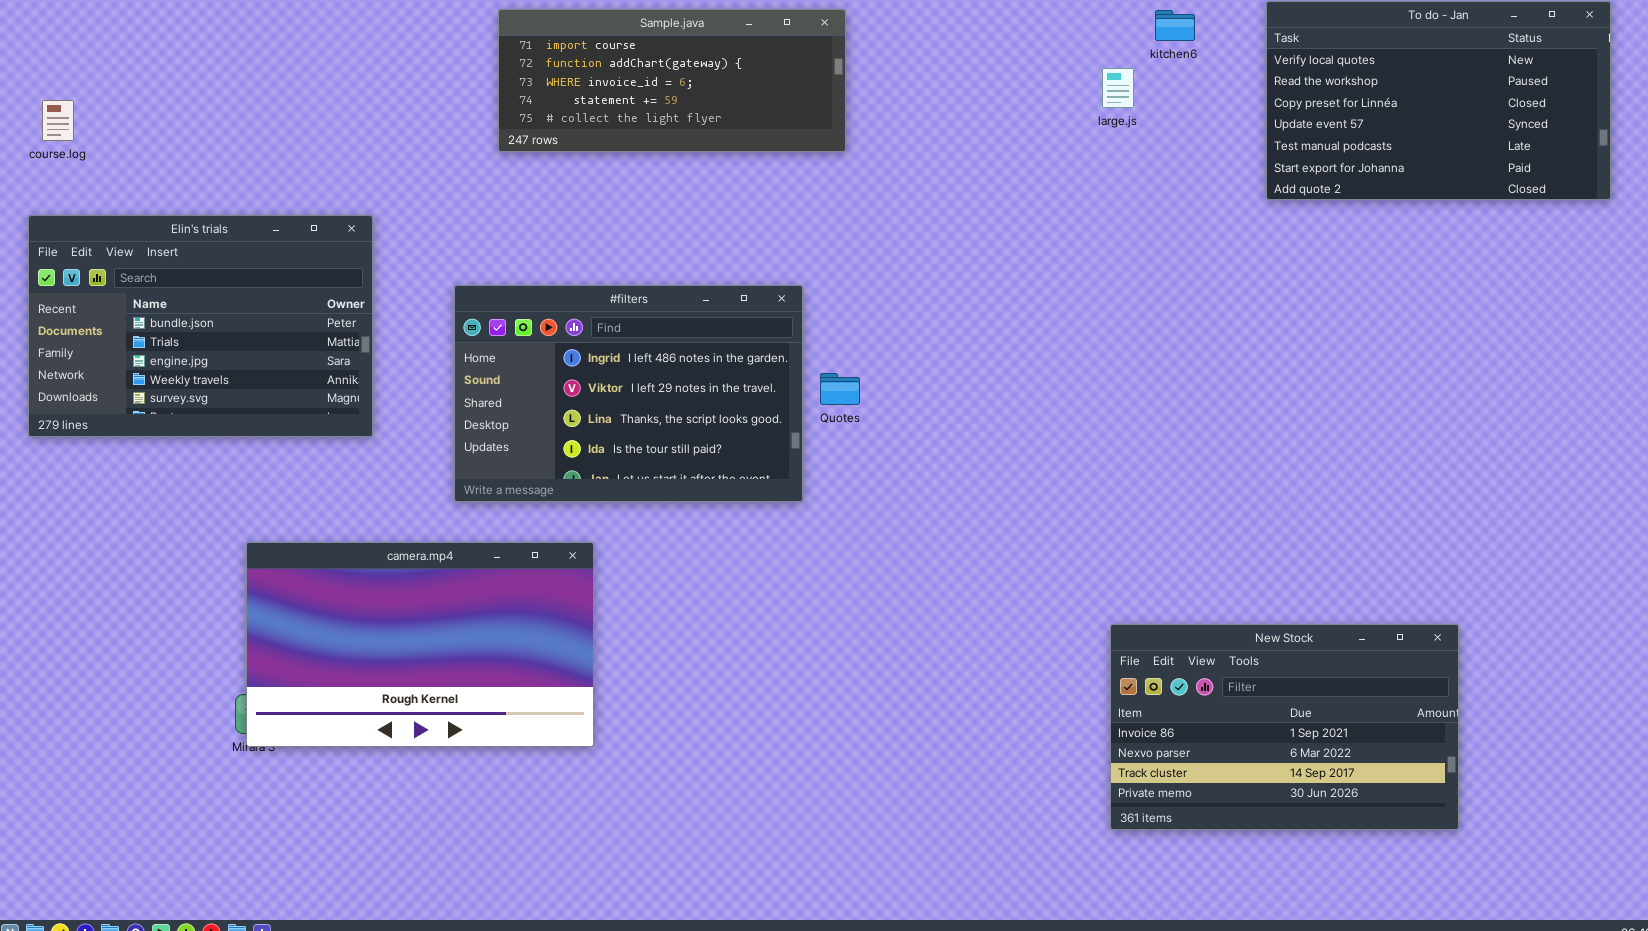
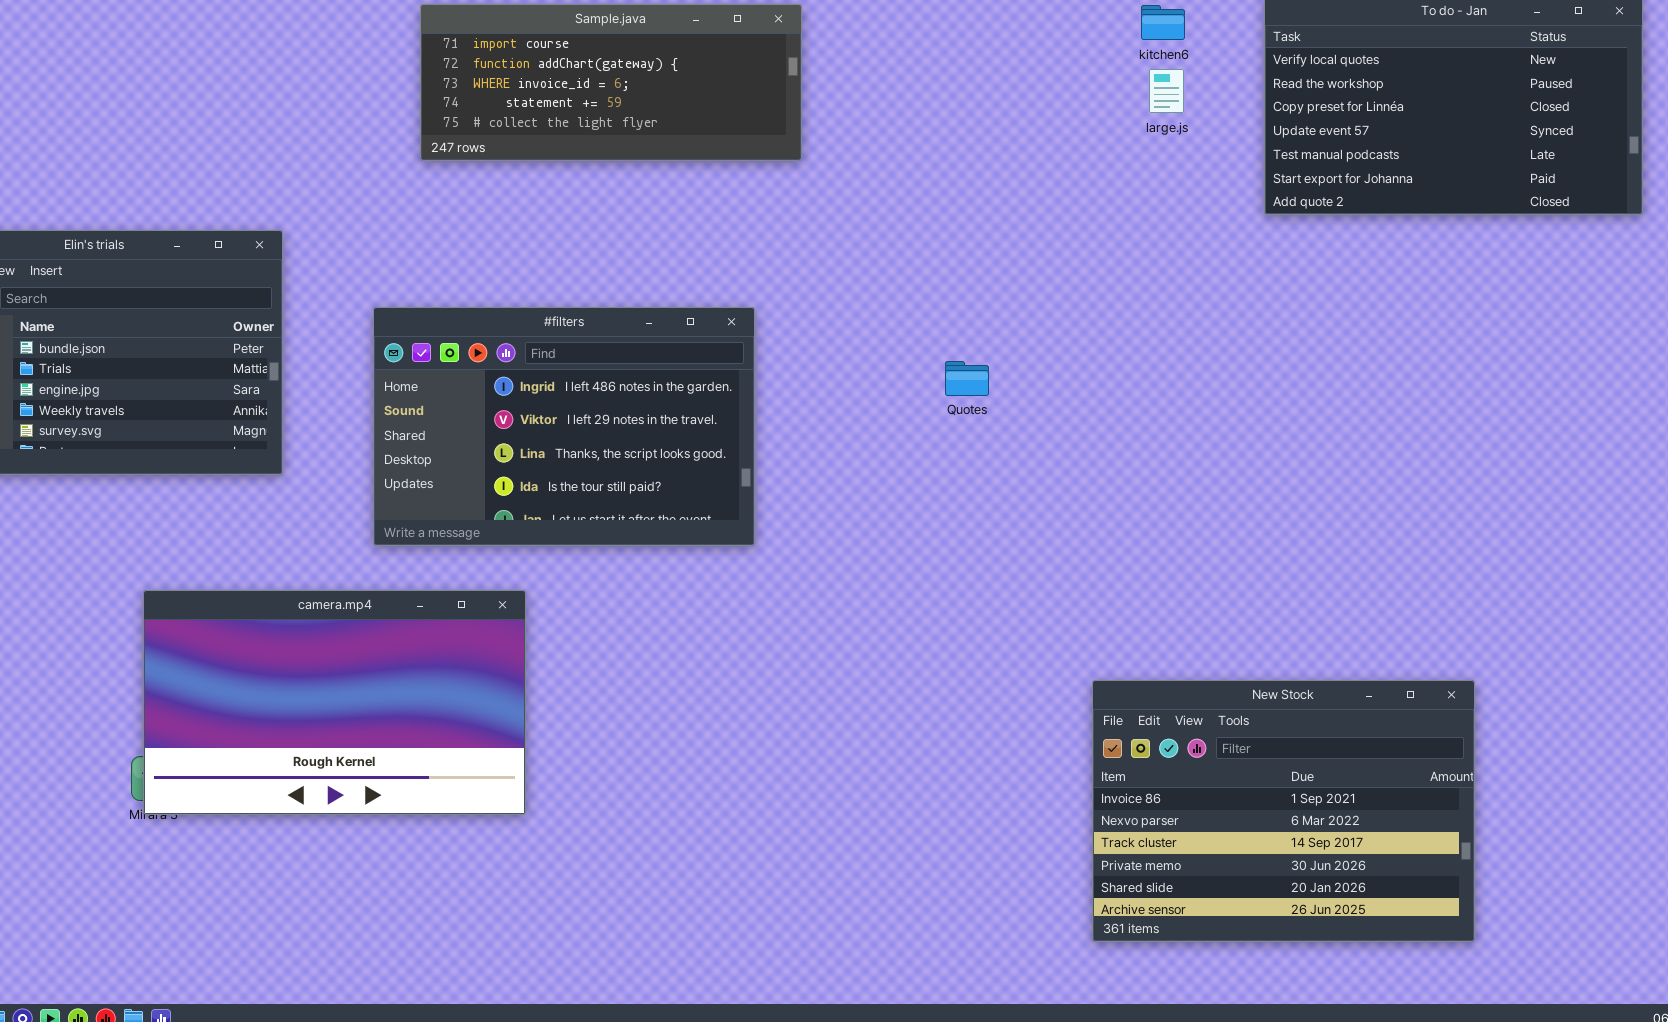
large.js: [1102,68,1134,108] -> [1149,69,1184,113], moved
Quotes: [820,373,860,405] -> [945,361,989,396], moved
New Stock: [1110,624,1459,830] -> [1092,680,1475,942], resized

